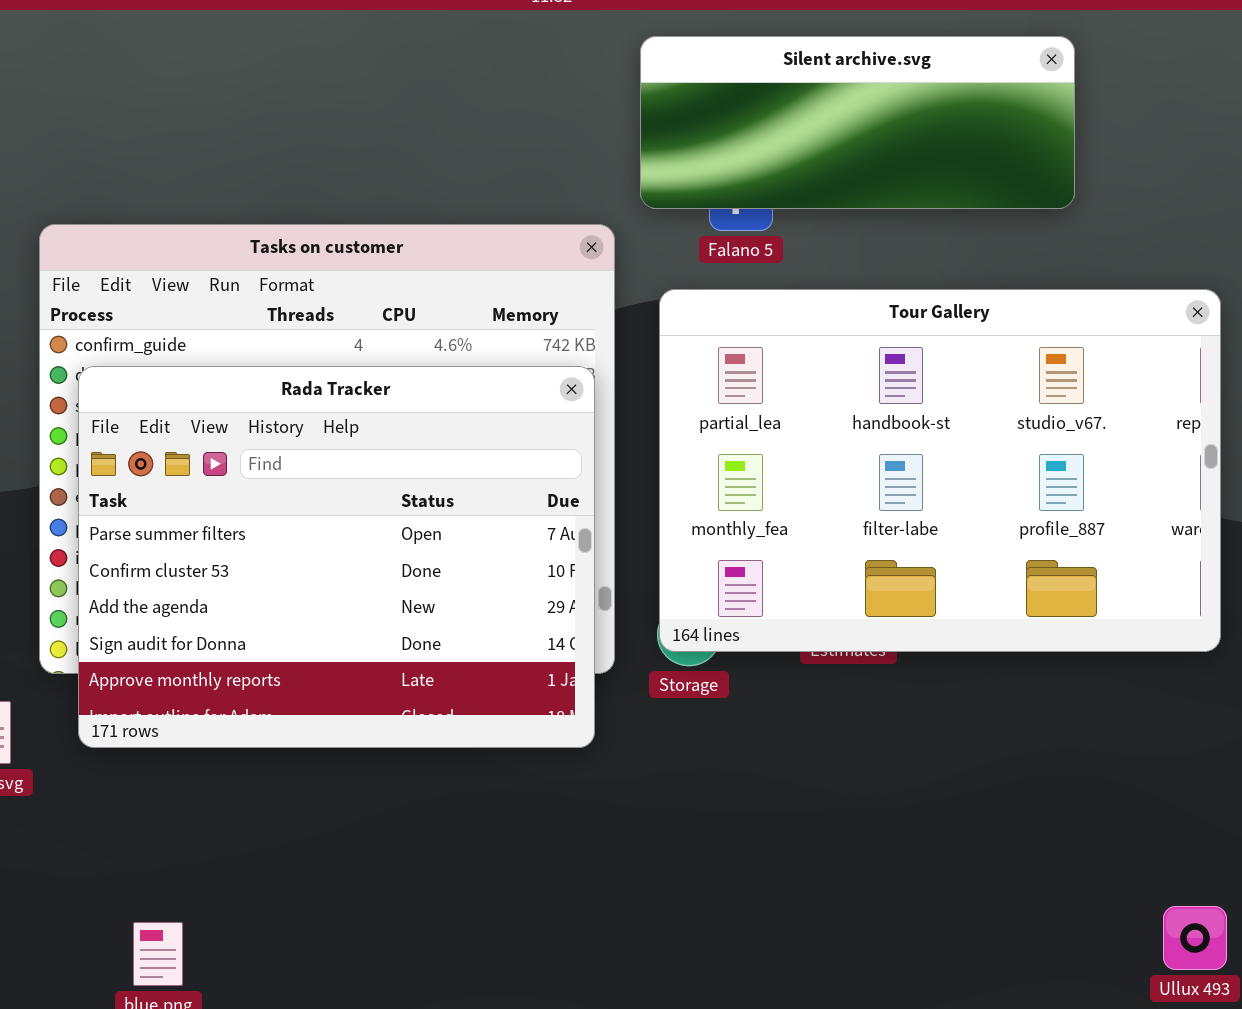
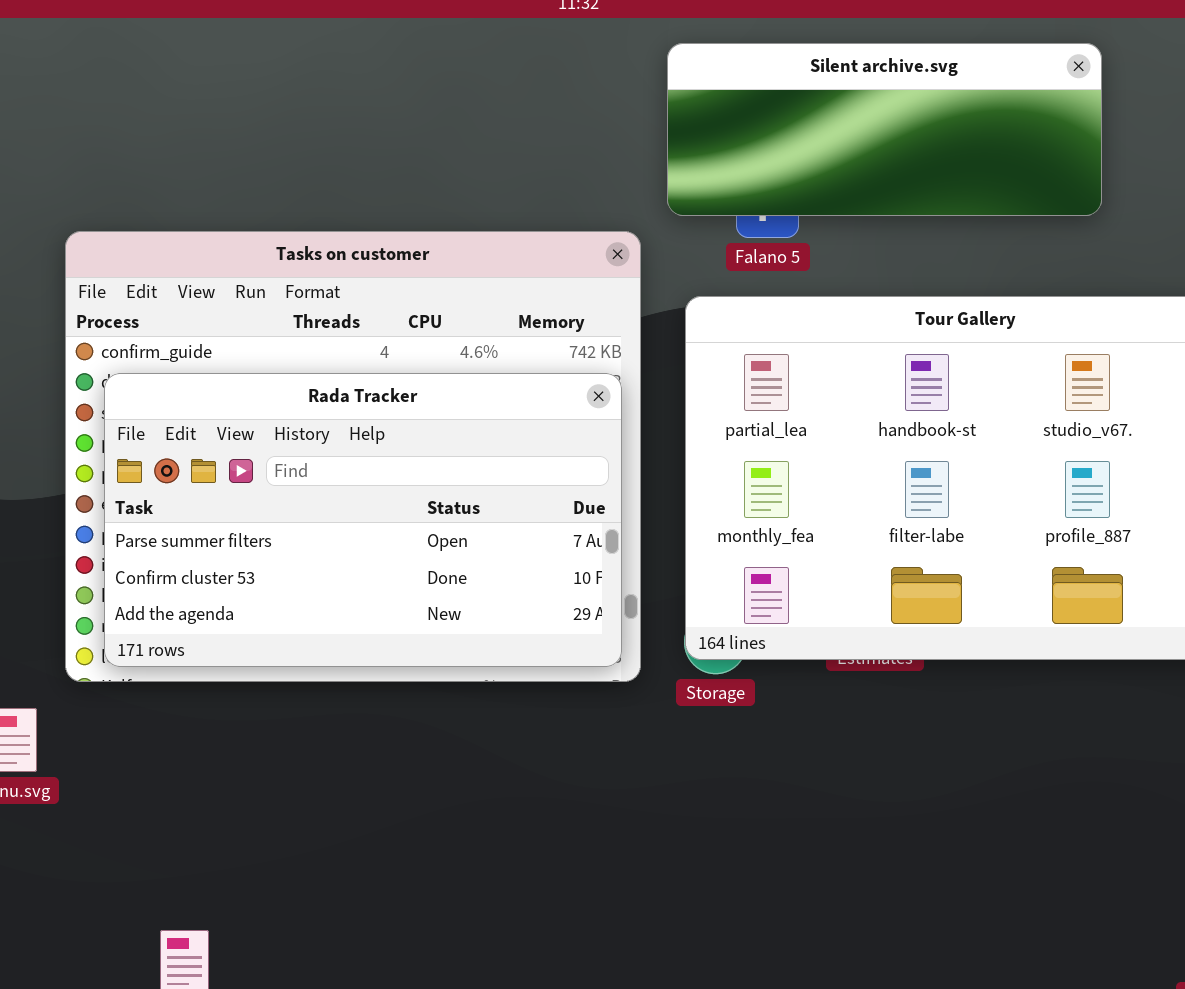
Rada Tracker: [78,366,595,748] -> [104,373,622,667], resized

